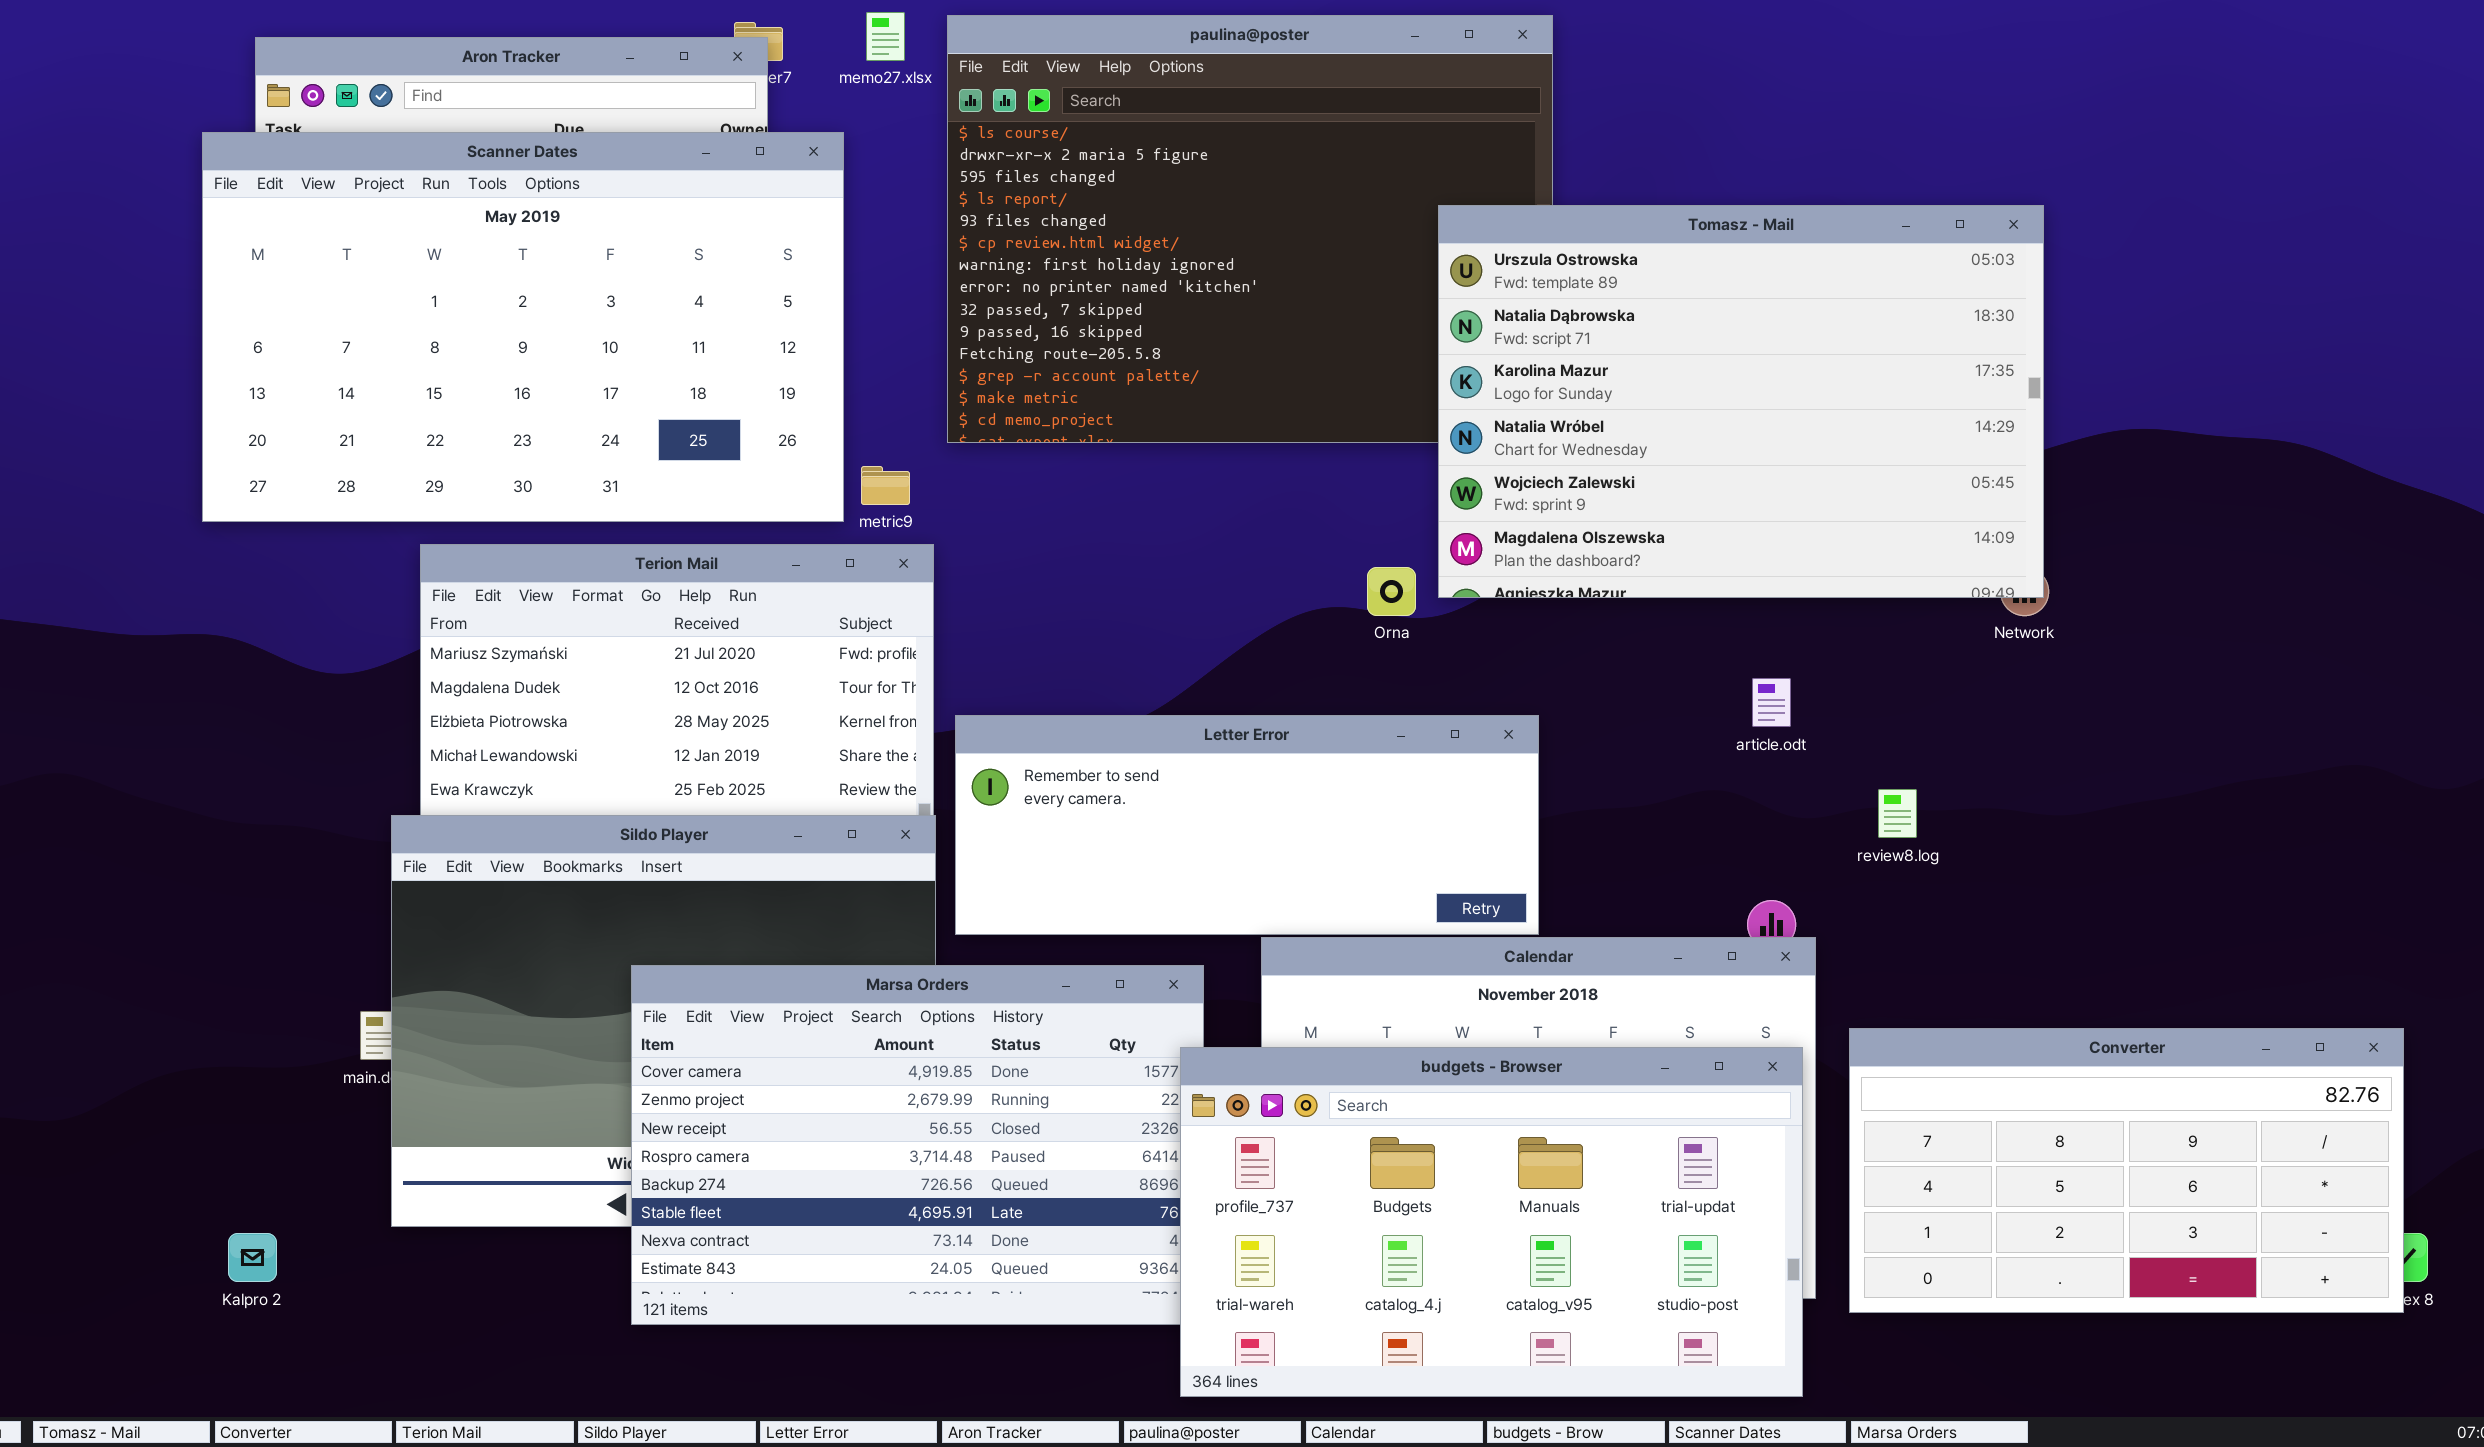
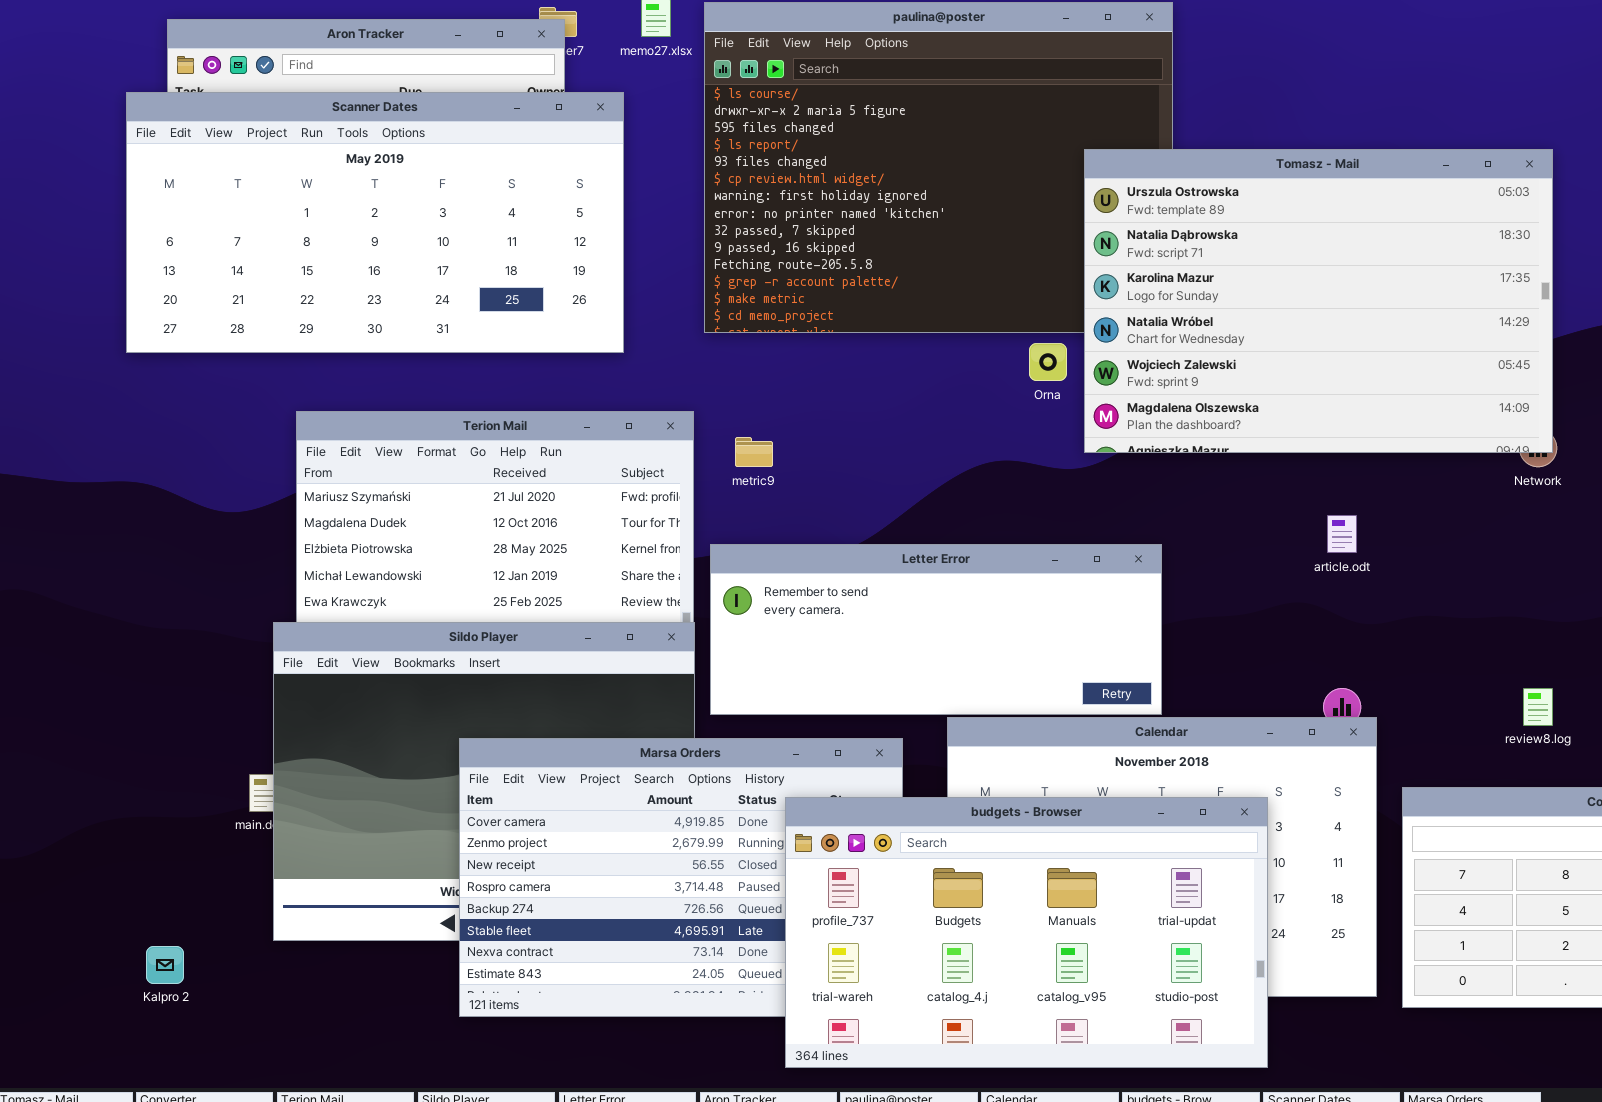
Scanner Dates: [202,132,844,522] -> [126,92,624,353], resized
metric9: [861,466,910,505] -> [735,437,773,467], moved
Orna: [1367,567,1416,616] -> [1029,343,1067,381], moved
review8.log: [1878,789,1917,838] -> [1523,688,1553,726], moved
budgets - Browser: [1180,1047,1803,1397] -> [785,797,1268,1068], moved

